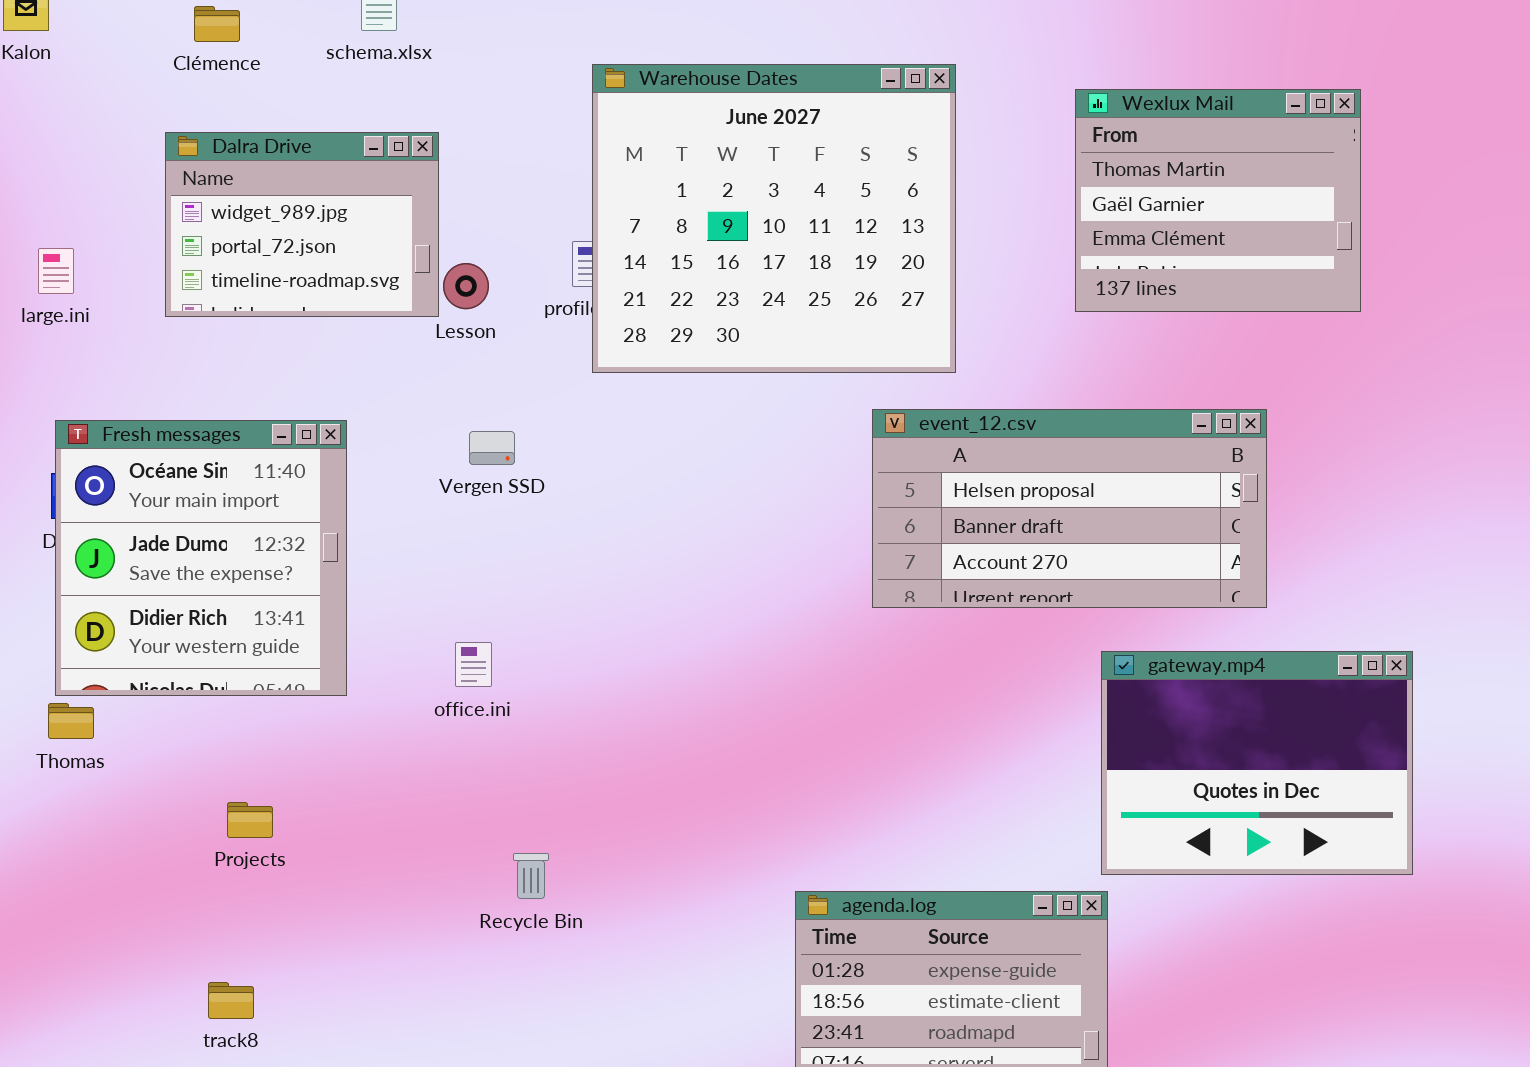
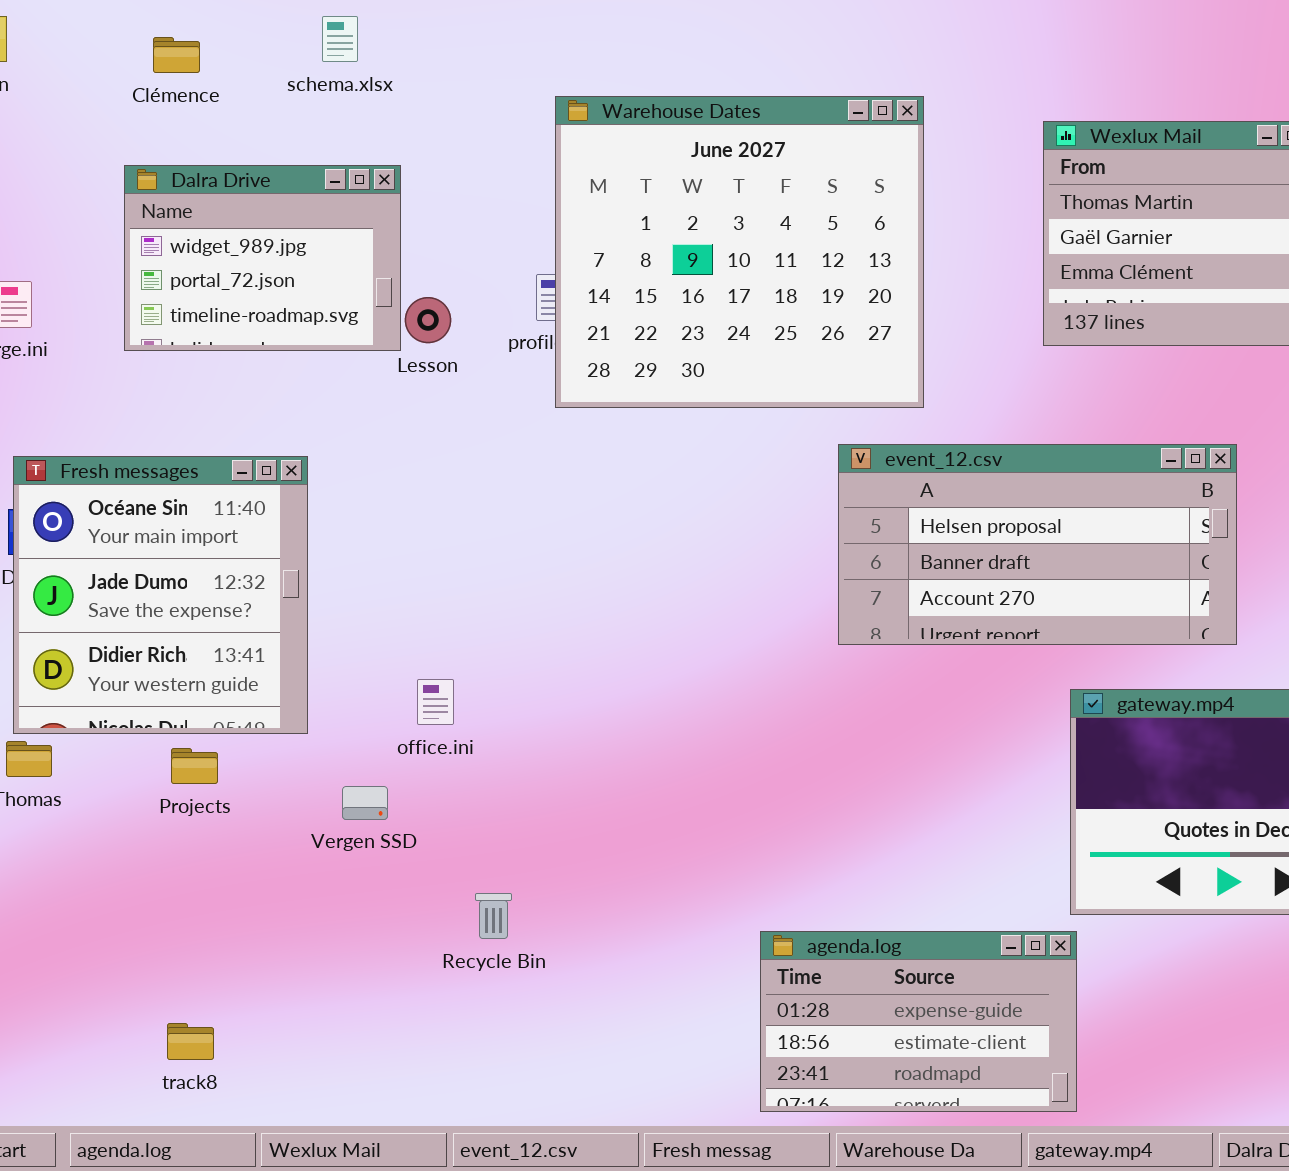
Vergen SSD: [469,431,515,465] -> [342,786,388,820], moved
Projects: [227,802,273,838] -> [171,748,218,784], moved

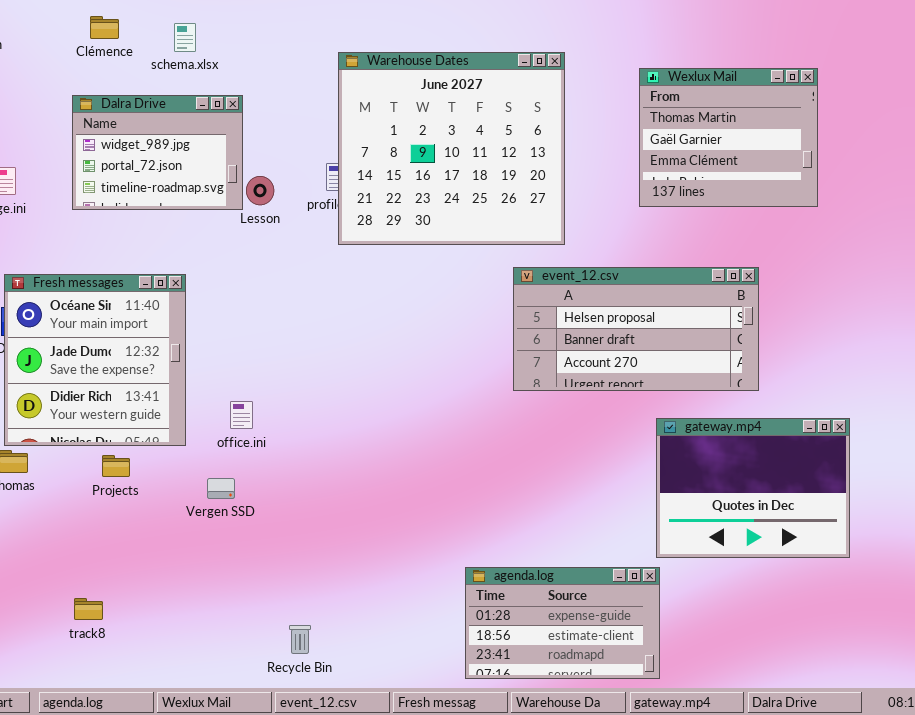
schema.xlsx: [322,16,358,62] -> [174,23,196,52], moved
office.ini: [417,679,454,725] -> [230,401,253,429], moved
Recycle Bin: [475,893,512,939] -> [289,625,311,654], moved
track8: [167,1023,214,1060] -> [74,598,103,620], moved

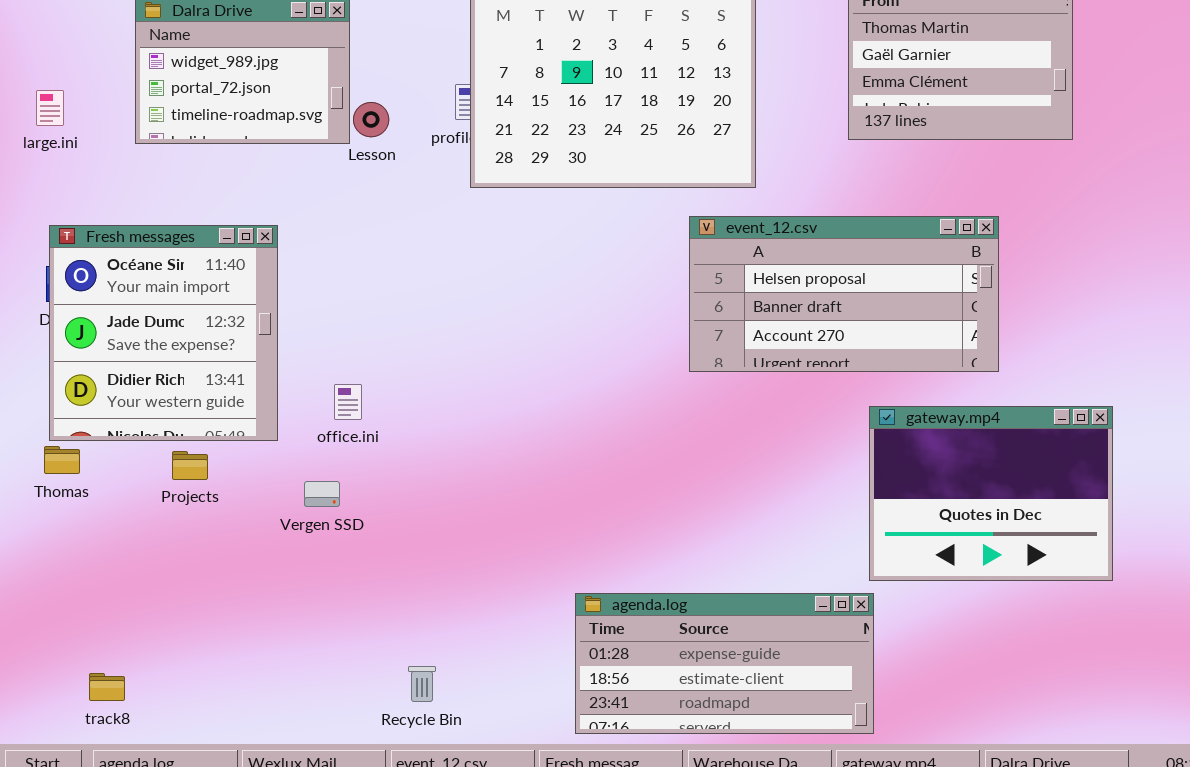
agenda.log: [465,567,660,679] -> [575,593,874,734], resized
track8: [74,598,103,620] -> [89,673,125,701], moved

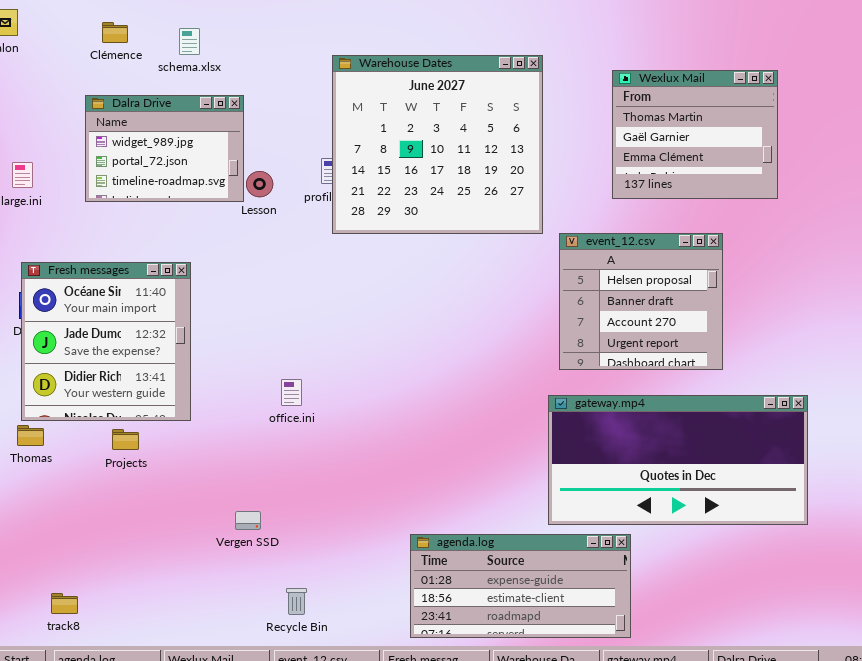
event_12.csv: [689,216,999,372] -> [559,233,723,370], resized
office.ini: [334,384,362,420] -> [281,379,302,406], moved
gateway.mp4: [869,406,1113,581] -> [548,395,808,525], resized
Vergen SSD: [304,481,340,507] -> [235,511,261,530], moved

